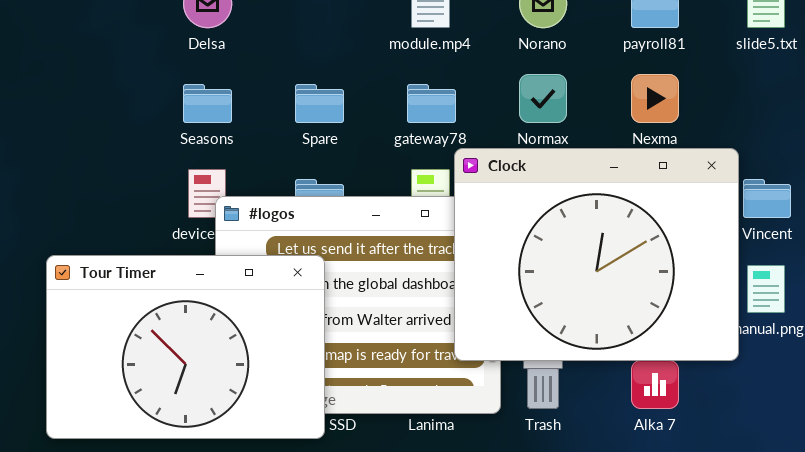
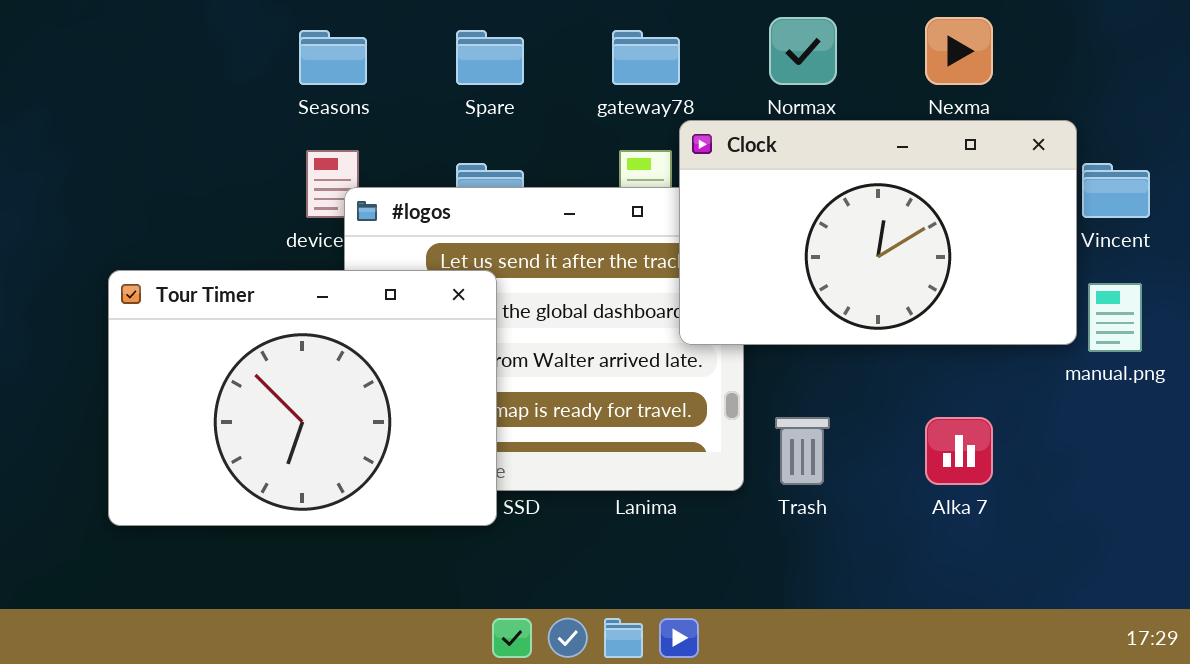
Clock: [454,148,739,361] -> [679,120,1077,345], resized

